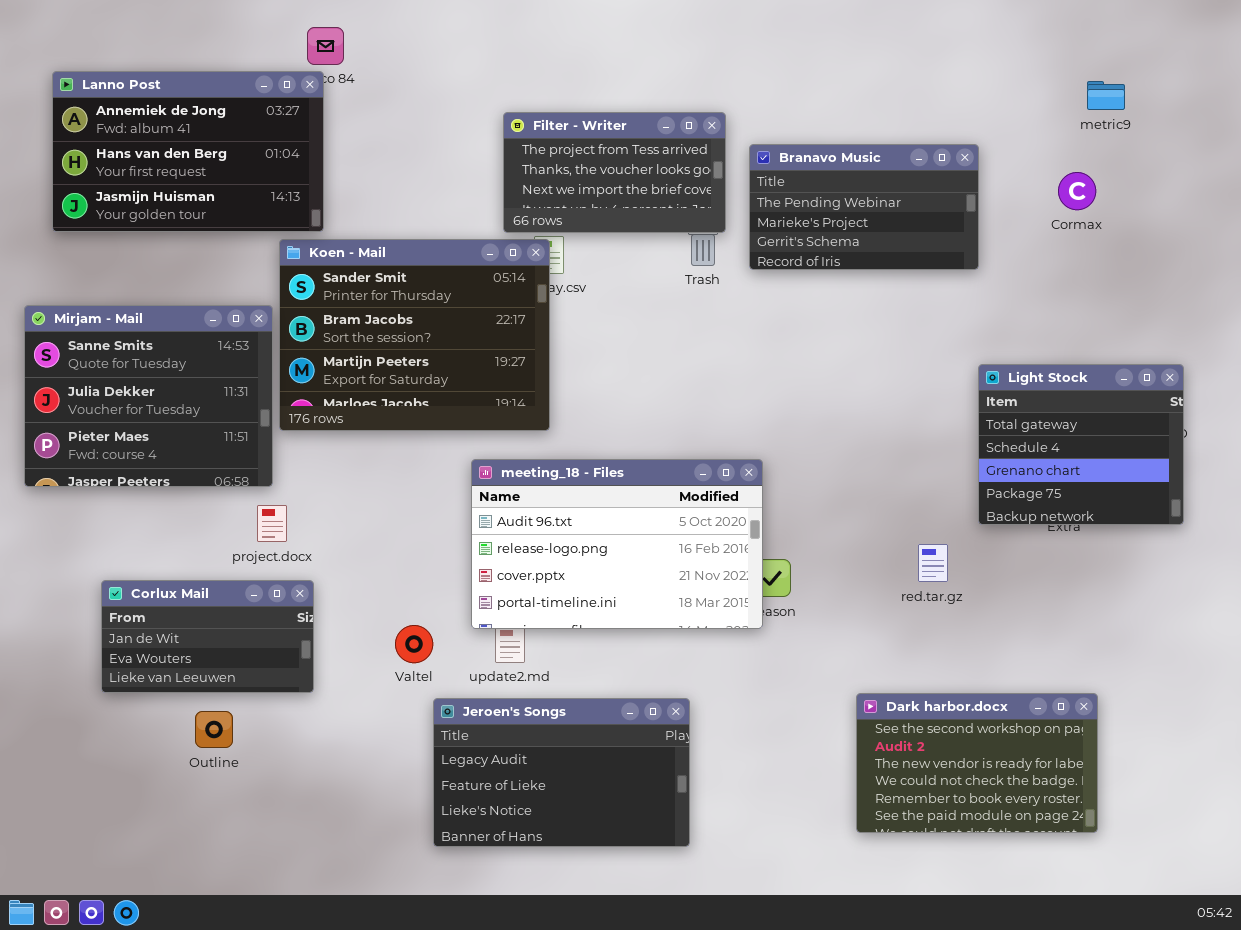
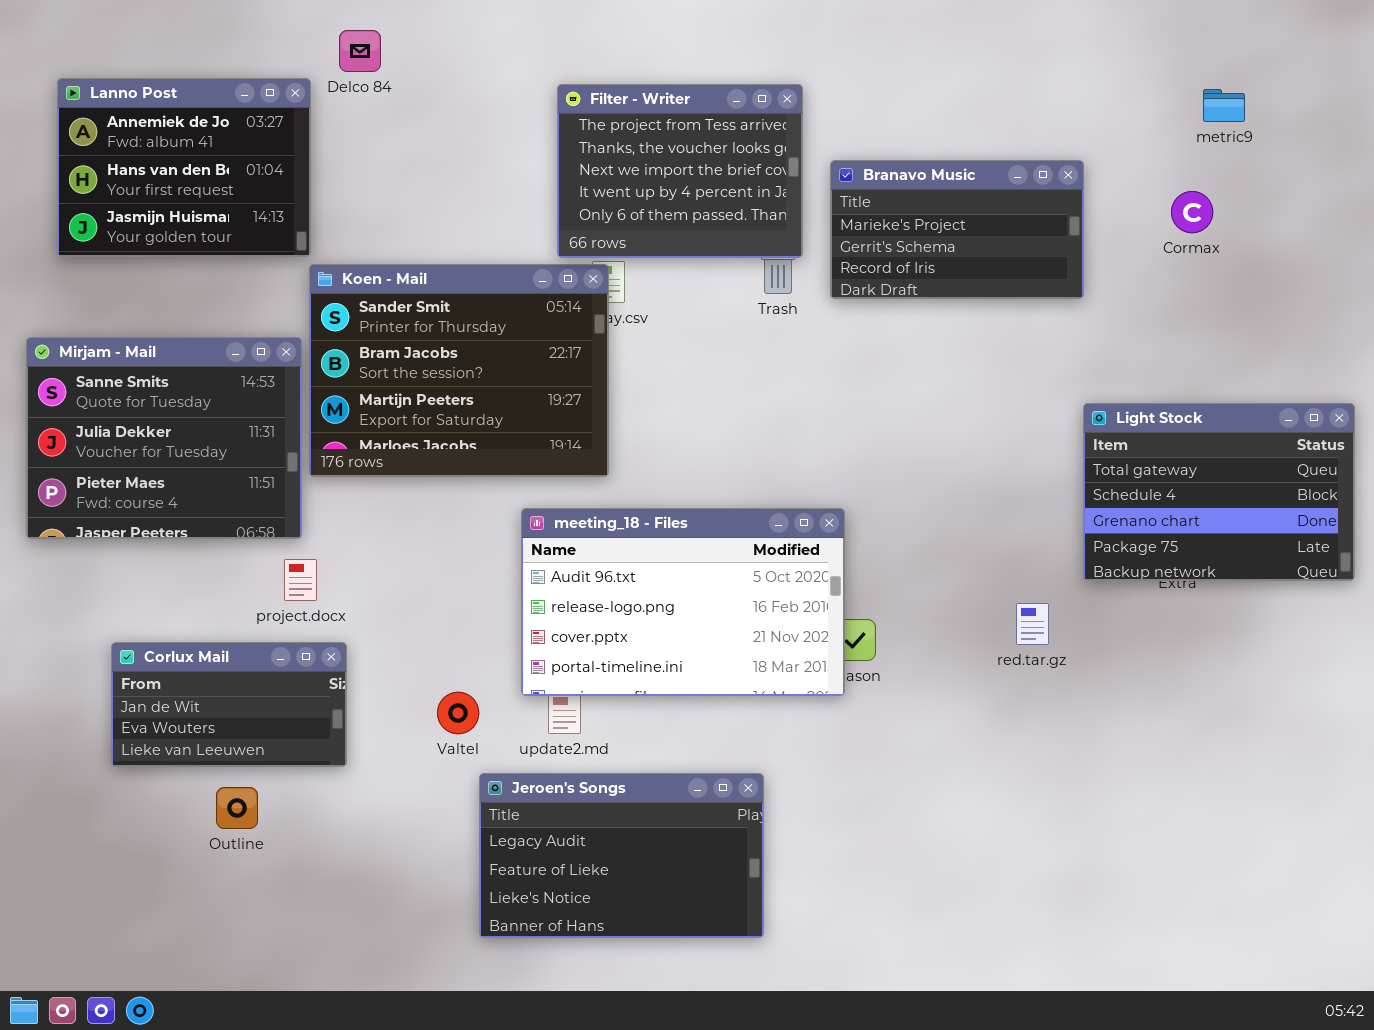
Lanno Post: [52,71,324,232] -> [57,78,311,257], resized
Filter - Writer: [503,112,726,233] -> [557,84,803,258], resized
Branavo Music: [749,144,979,270] -> [830,160,1084,299], scrolled down 1 row
Light Stock: [978,364,1184,525] -> [1083,403,1355,581], resized
Dark harbor.docx: [856,693,1098,833] -> none, closed

